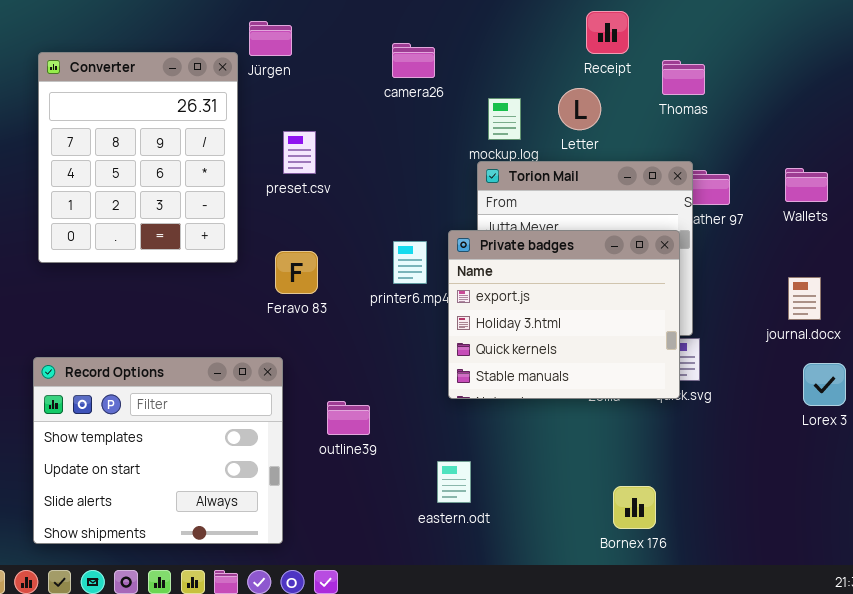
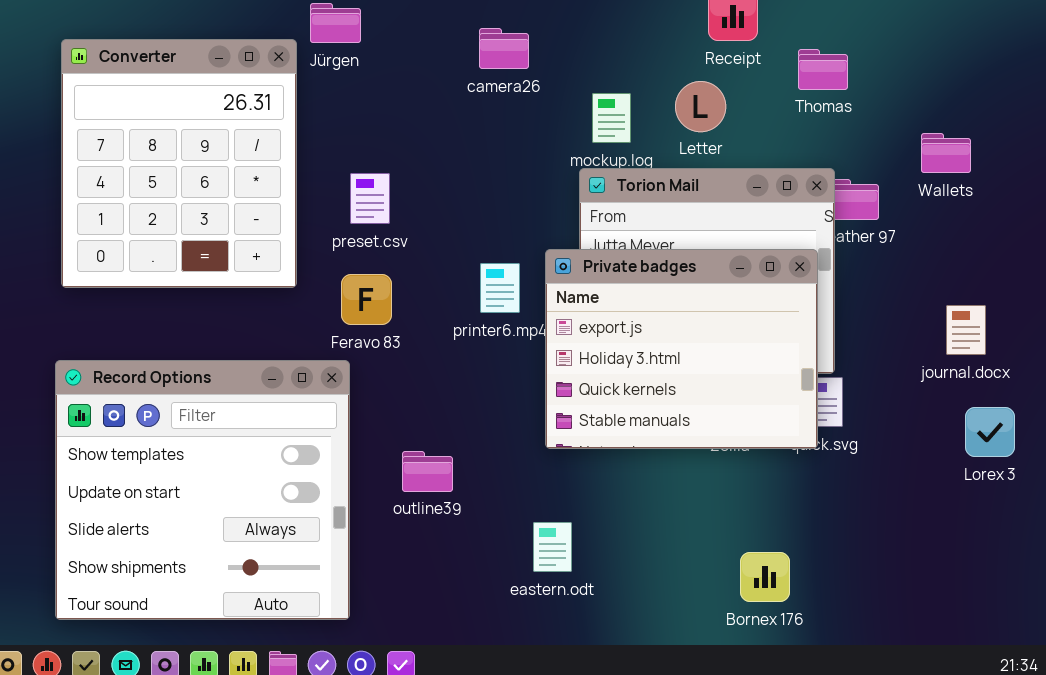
preset.csv: [283,131,316,174] -> [350,173,390,224], moved
Wallets: [785,168,828,202] -> [921,133,971,173], moved
Record Options: [33,357,283,544] -> [55,360,350,620], resized

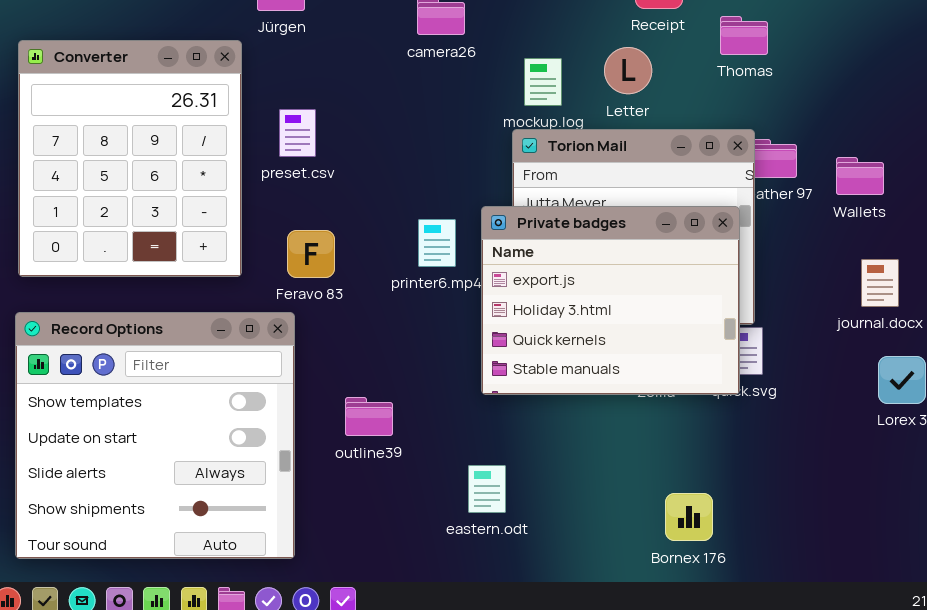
Converter: [61,39,297,288] -> [18,40,242,277], moved
Wallets: [921,133,971,173] -> [836,157,884,195], moved
preset.csv: [350,173,390,224] -> [279,109,316,157], moved

